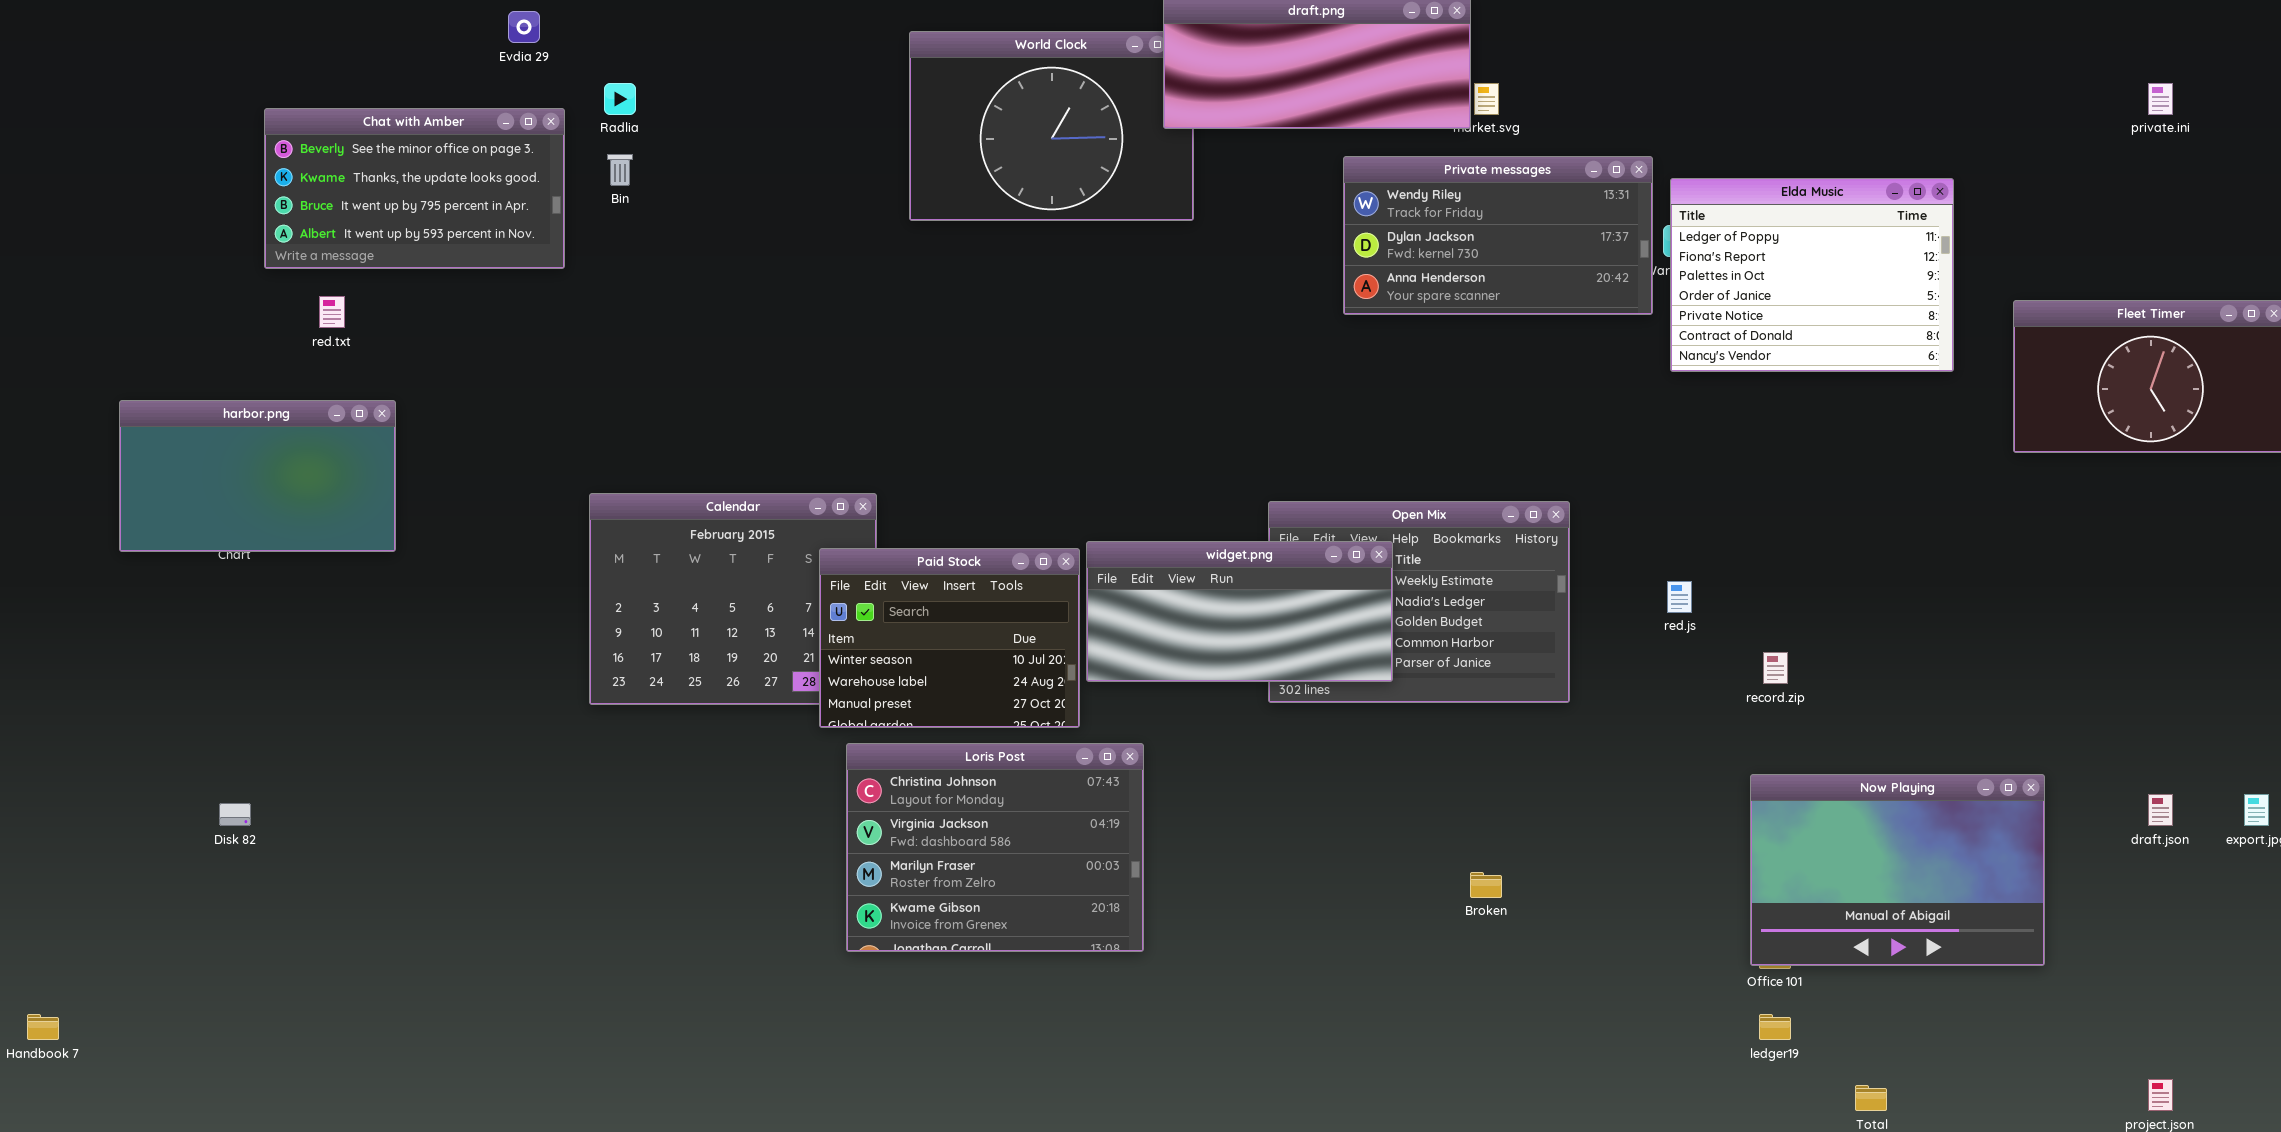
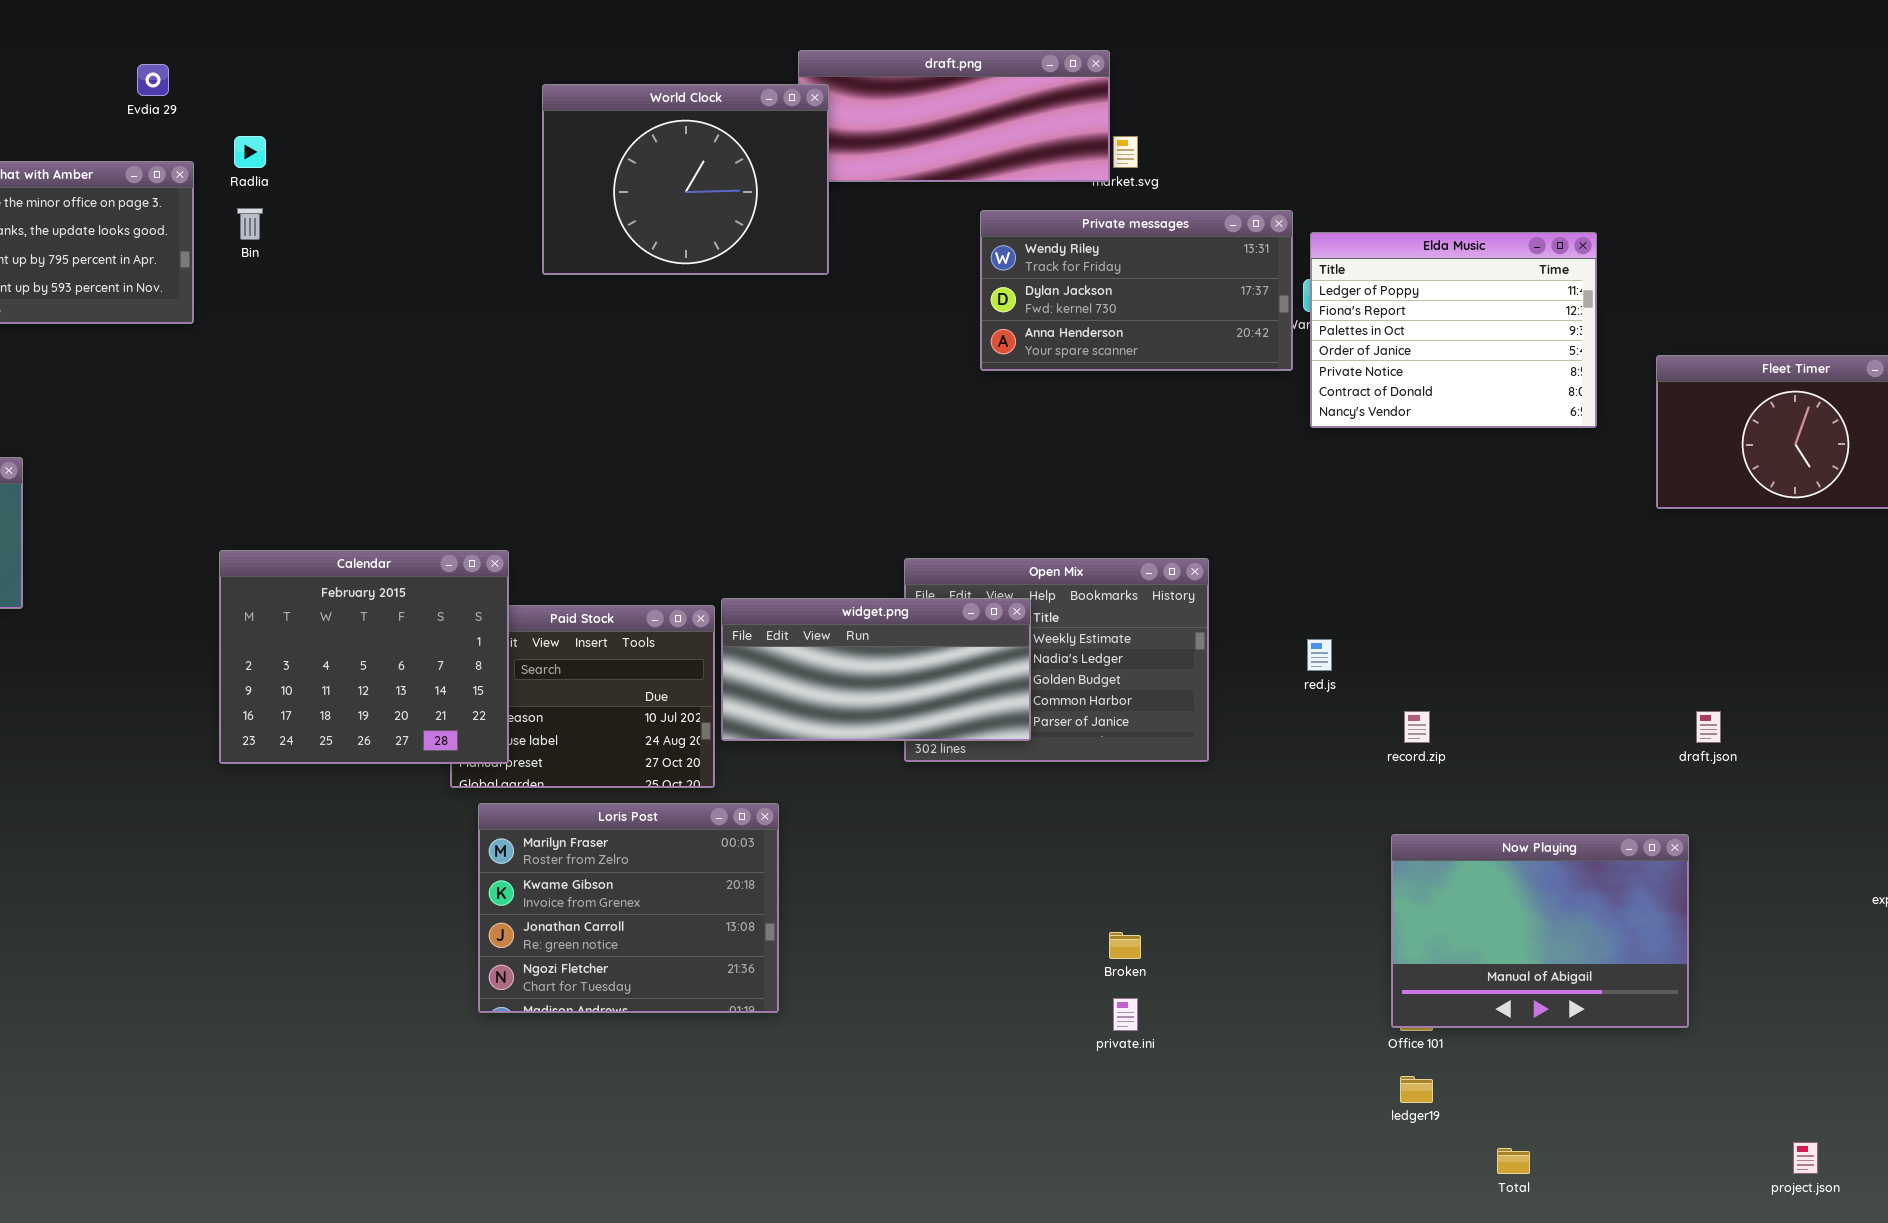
World Clock: [909,31,1194,221] -> [542,84,829,275], raised
private.ini: [2148,83,2173,115] -> [1113,998,1138,1031], moved
Calendar: [589,493,877,705] -> [219,550,509,764], raised
Loris Post: [846,743,1144,952] -> [478,803,779,1013], scrolled down 2 rows
draft.json: [2148,794,2173,826] -> [1696,711,1721,743], moved

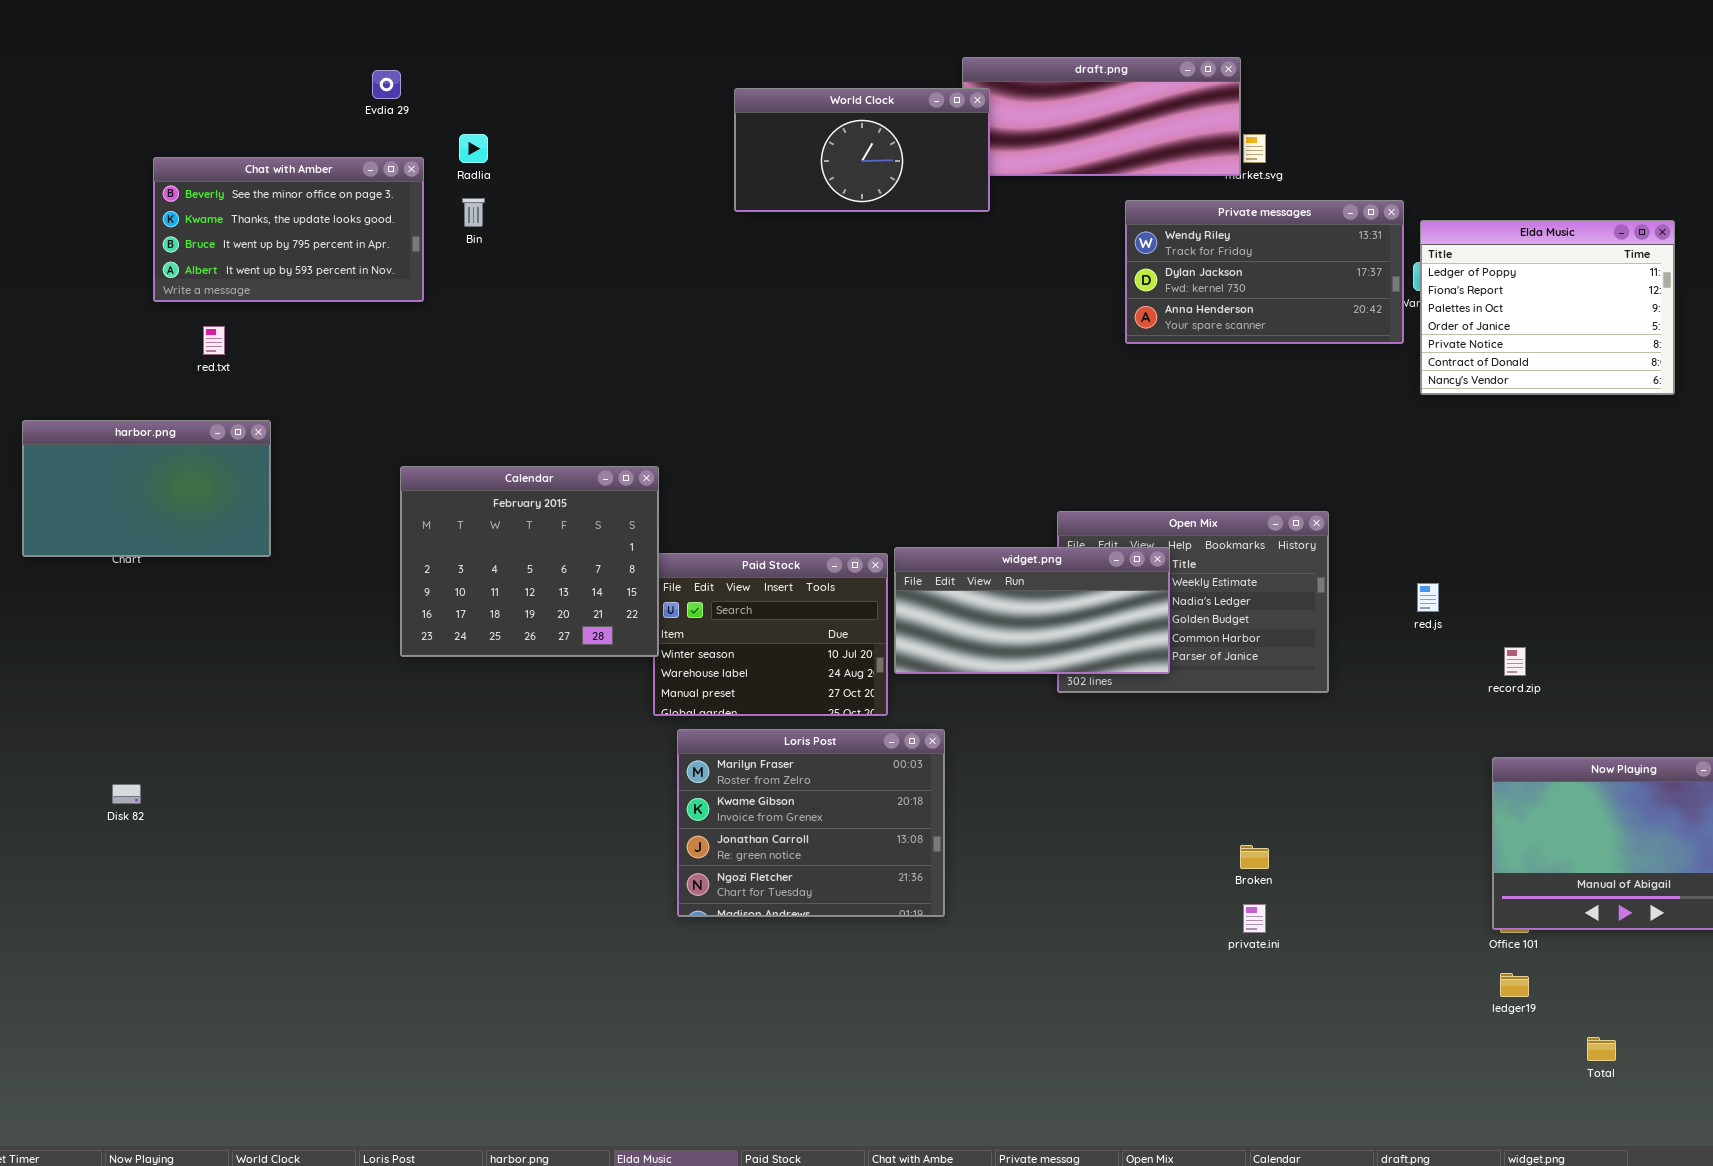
World Clock: [542,84,829,275] -> [734,88,990,212], resized
Calendar: [219,550,509,764] -> [400,466,659,657], moved

